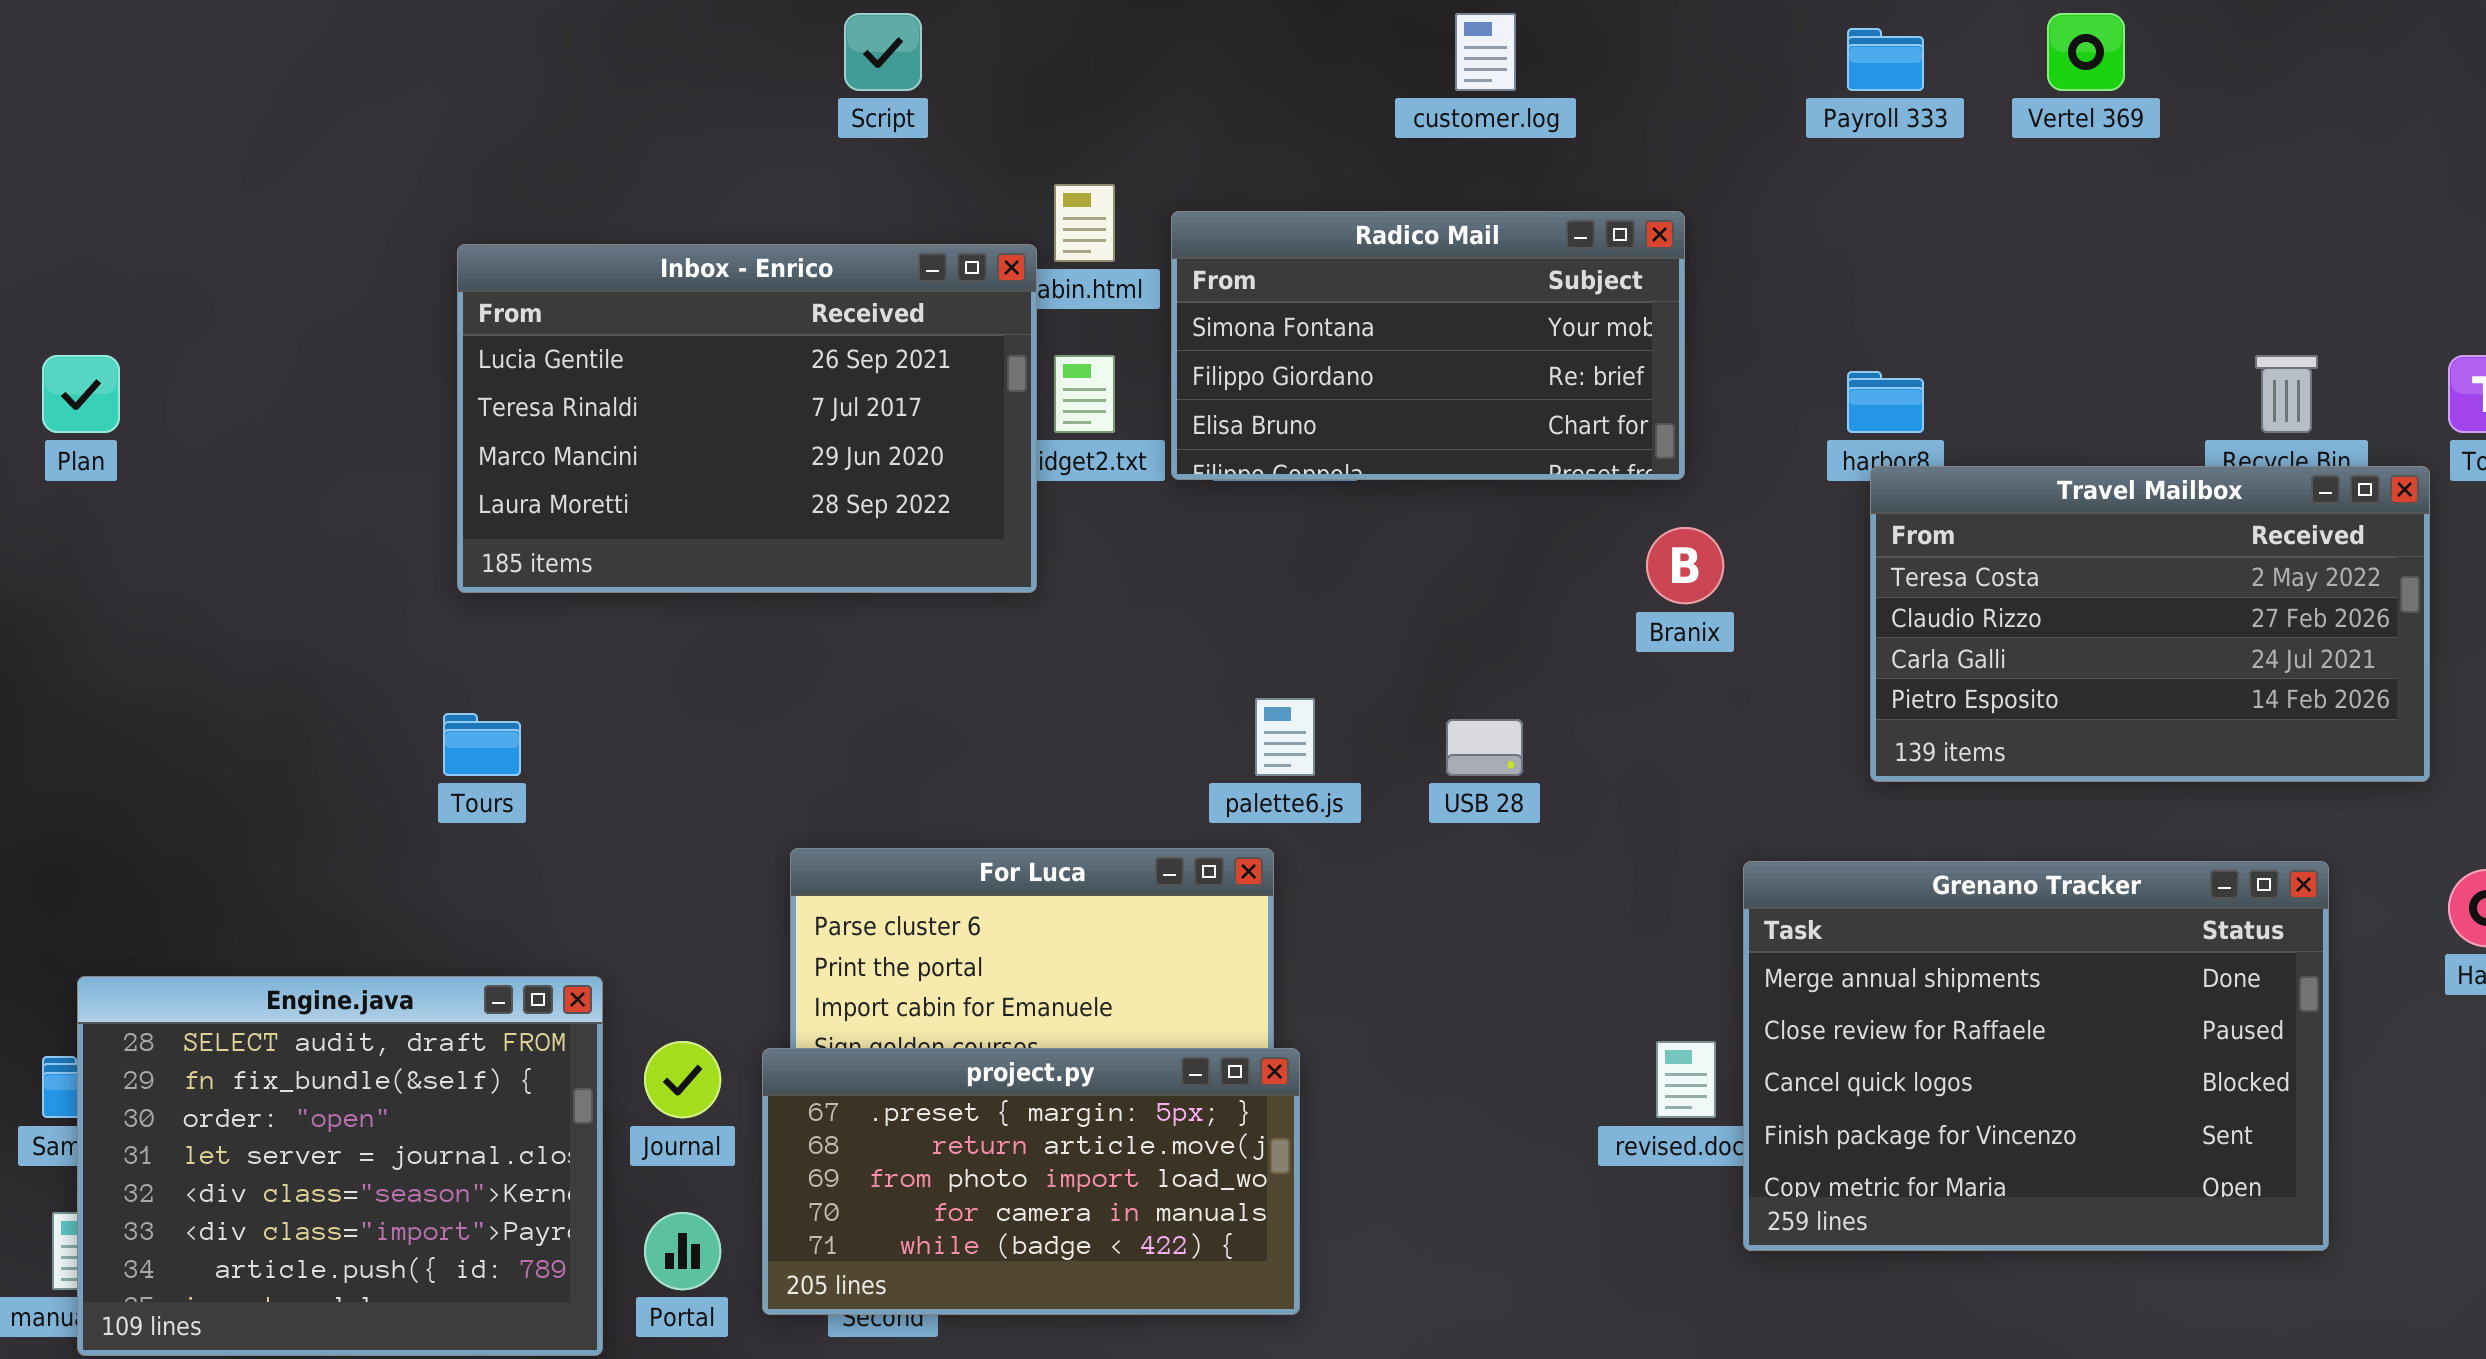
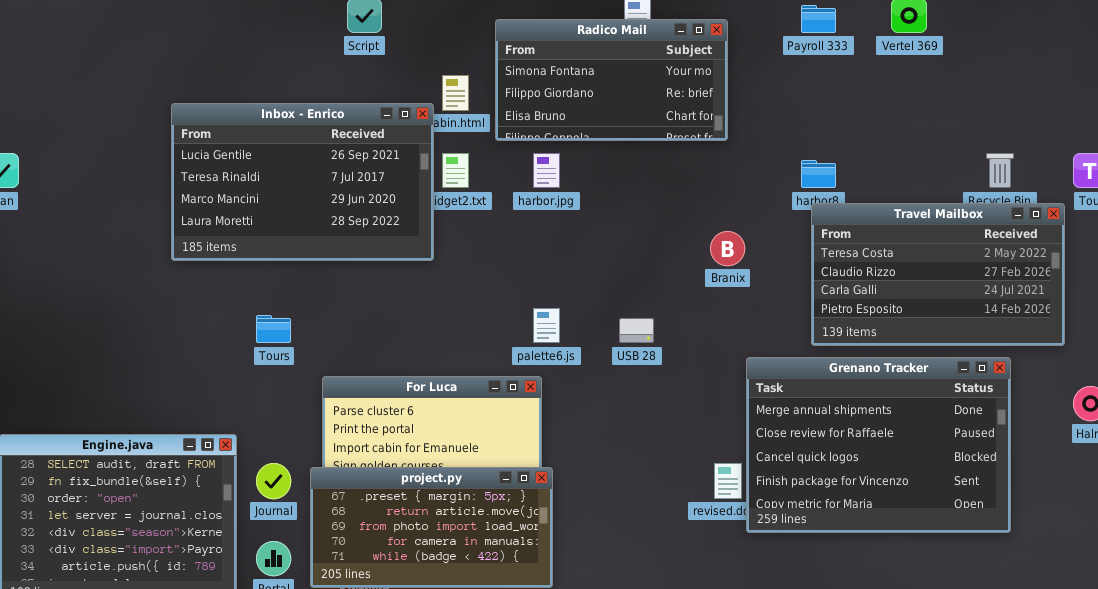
Radico Mail: [1171,211,1685,480] -> [495,19,728,141], moved
Tours: [443,713,521,776] -> [256,315,291,343], moved
Grenano Tracker: [1743,861,2329,1251] -> [746,357,1011,533], moved

